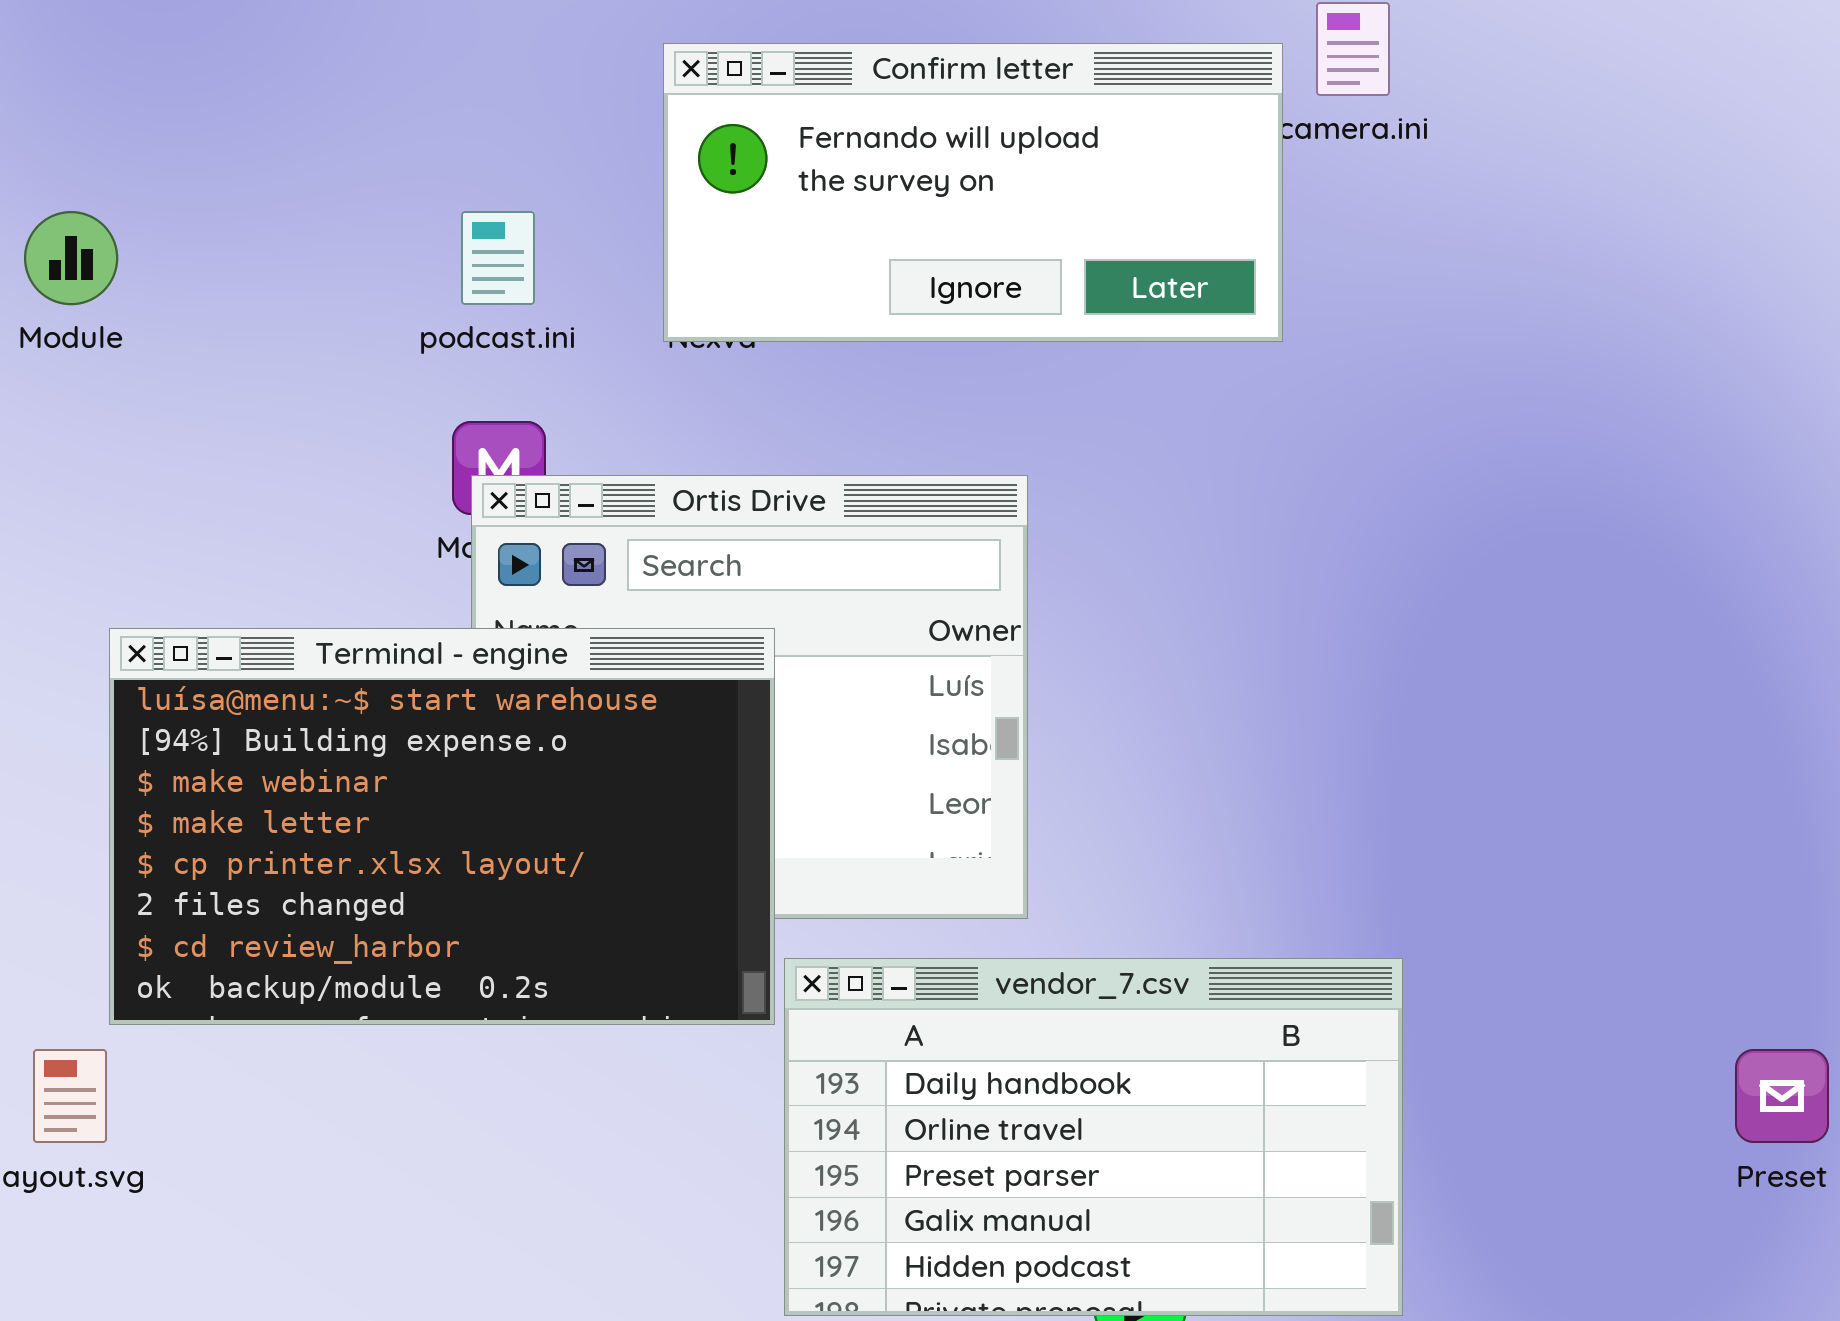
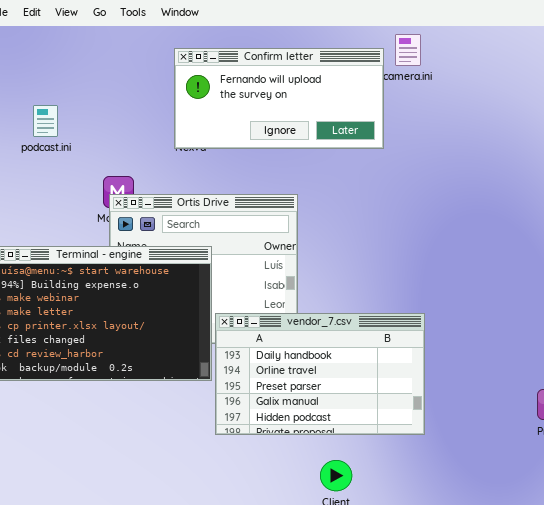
podcast.ini: [461,211,535,305] -> [33,105,58,137], moved
vendor_7.csv: [784,958,1403,1316] -> [215,313,425,435], moved

